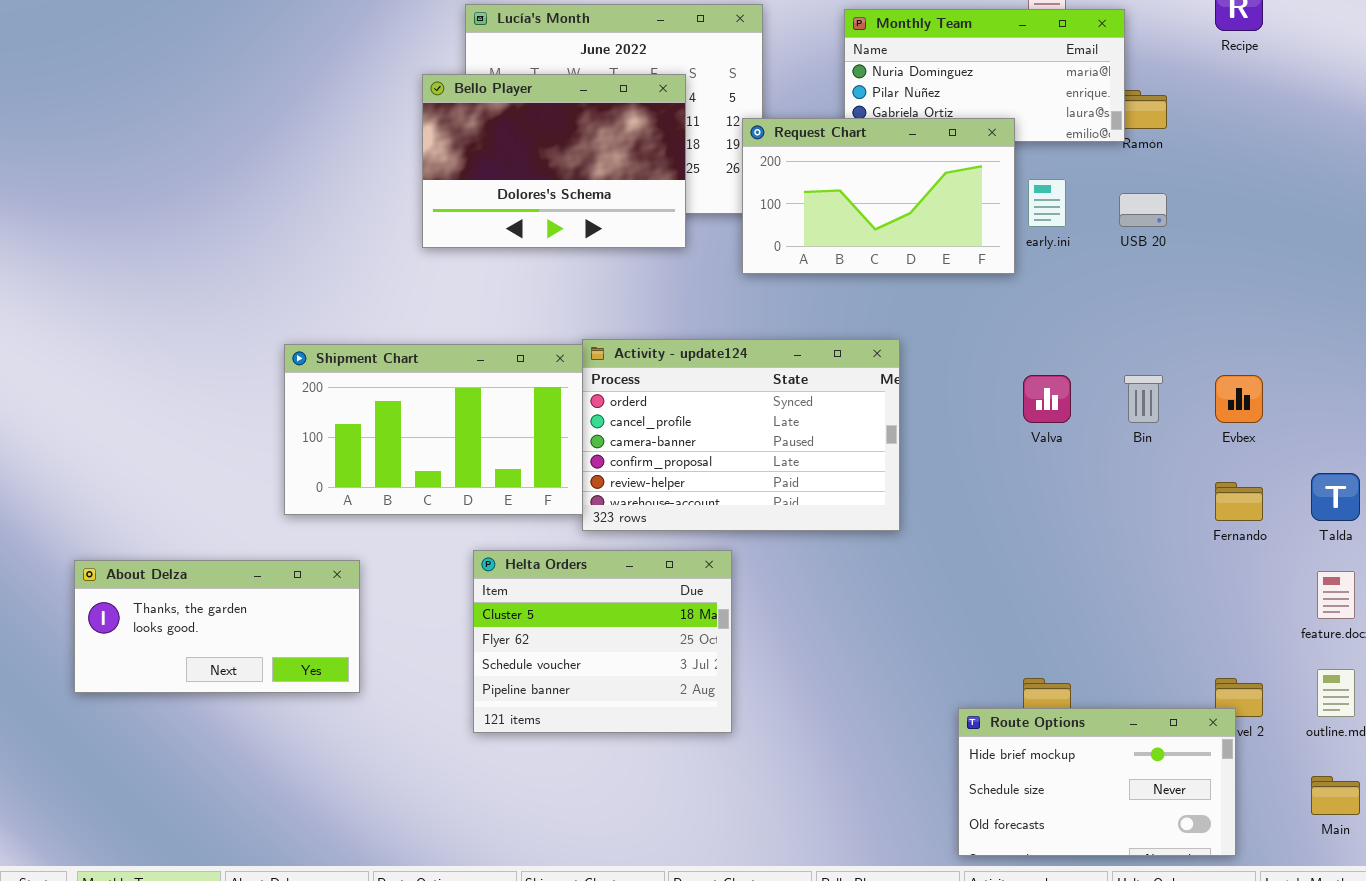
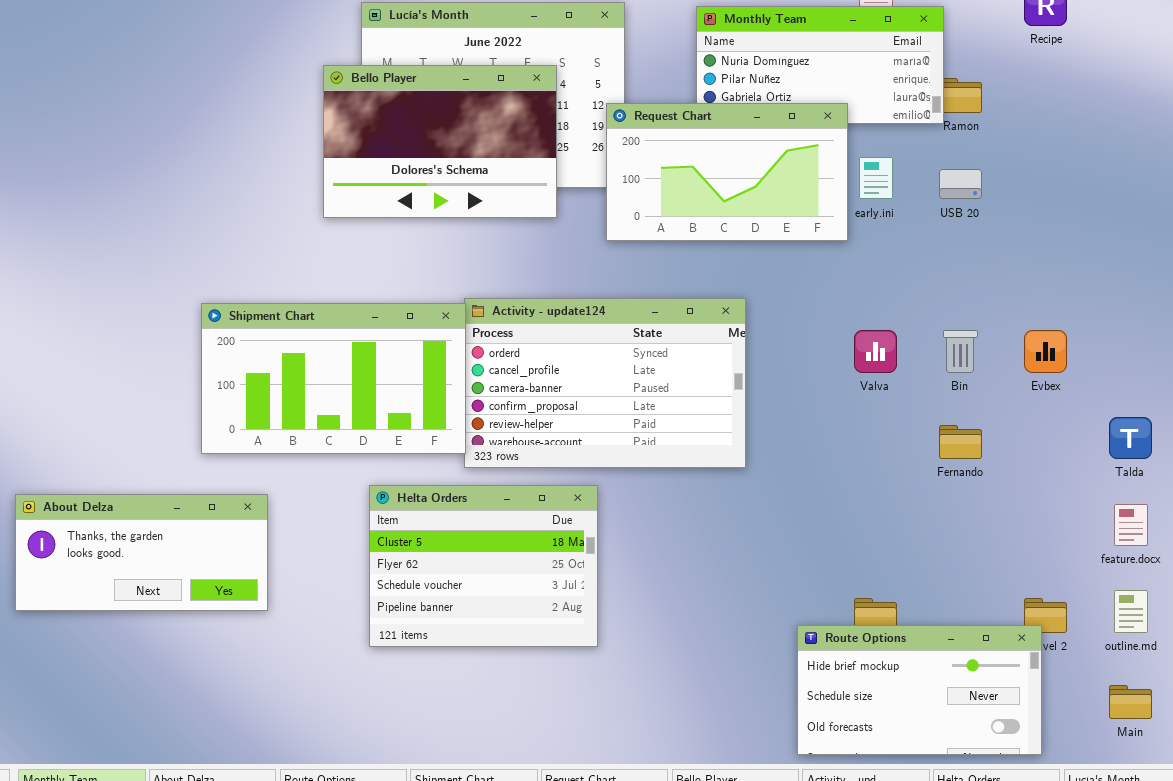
Fernando: [1215,482,1263,521] -> [939,425,982,459], moved

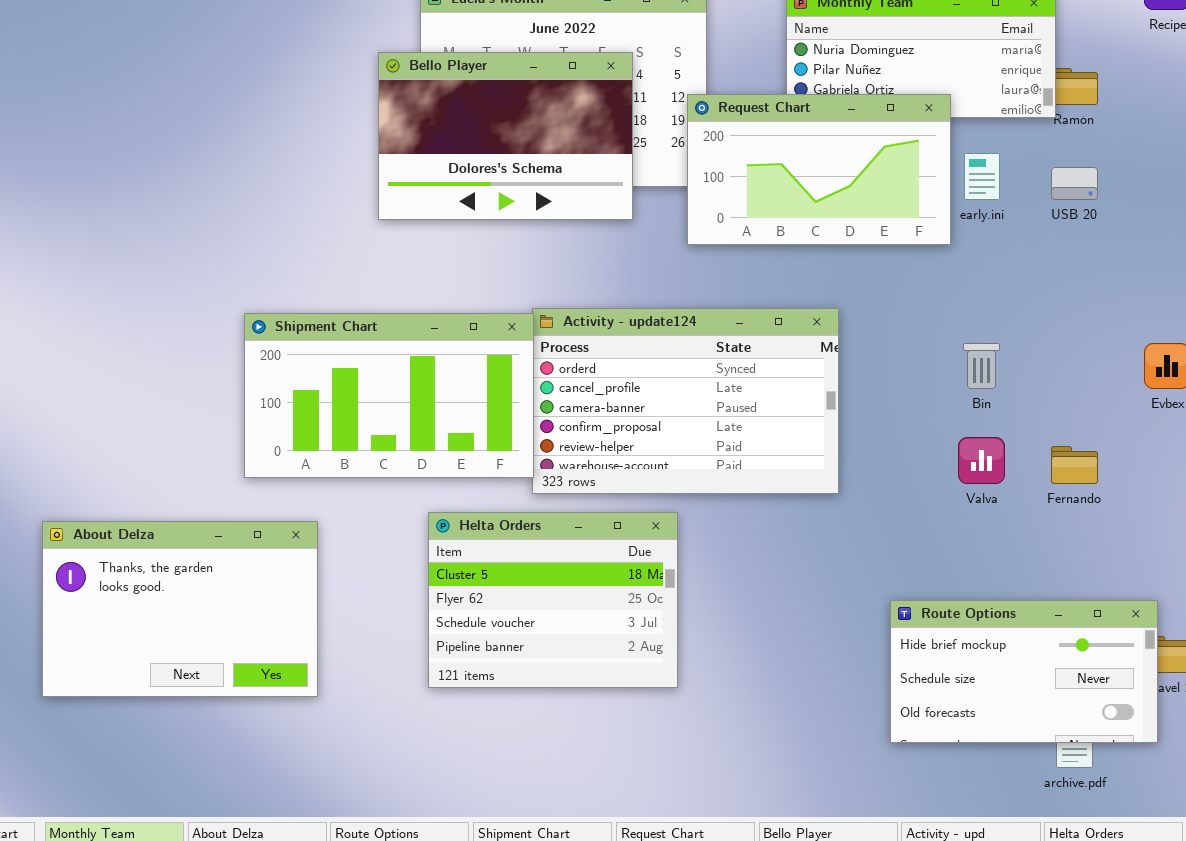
Valva: [854,330,897,373] -> [958,437,1005,484], moved
Bin: [943,330,978,373] -> [963,343,1000,389], moved
About Delza: [15,494,268,611] -> [42,521,318,697], resized
Route Options: [797,625,1042,755] -> [890,600,1158,743], moved

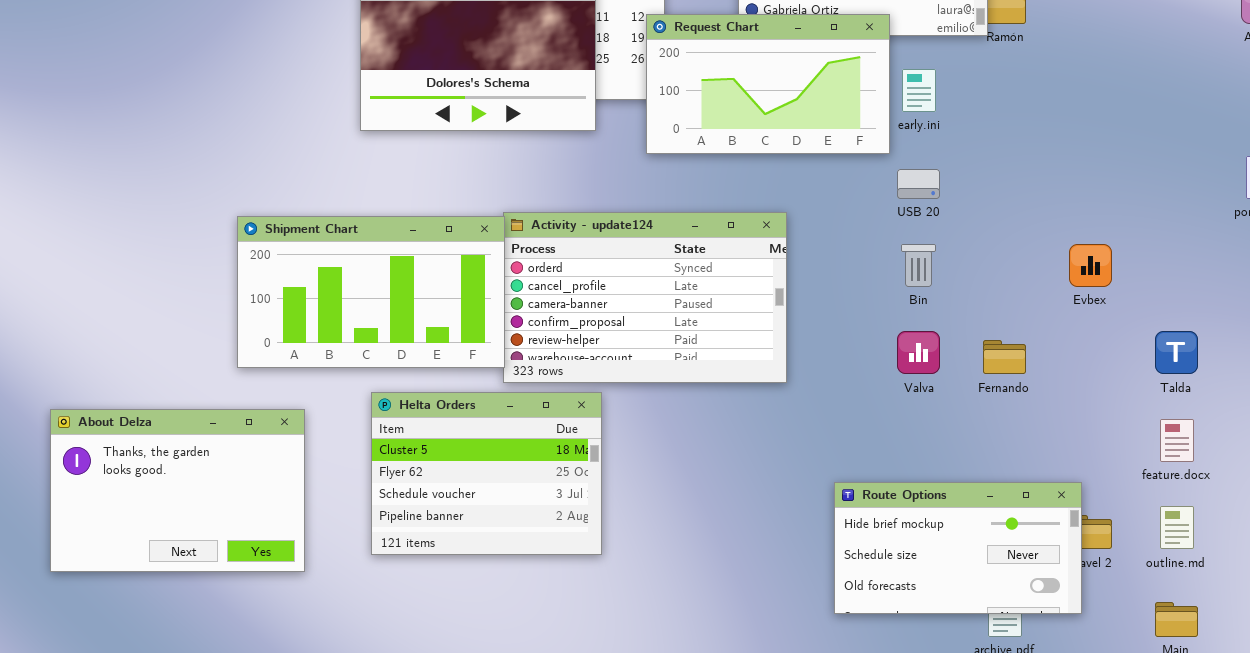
USB 20: [1051,167,1098,200] -> [897,169,940,199], moved
Helta Orders: [428,512,678,688] -> [371,392,602,555], moved

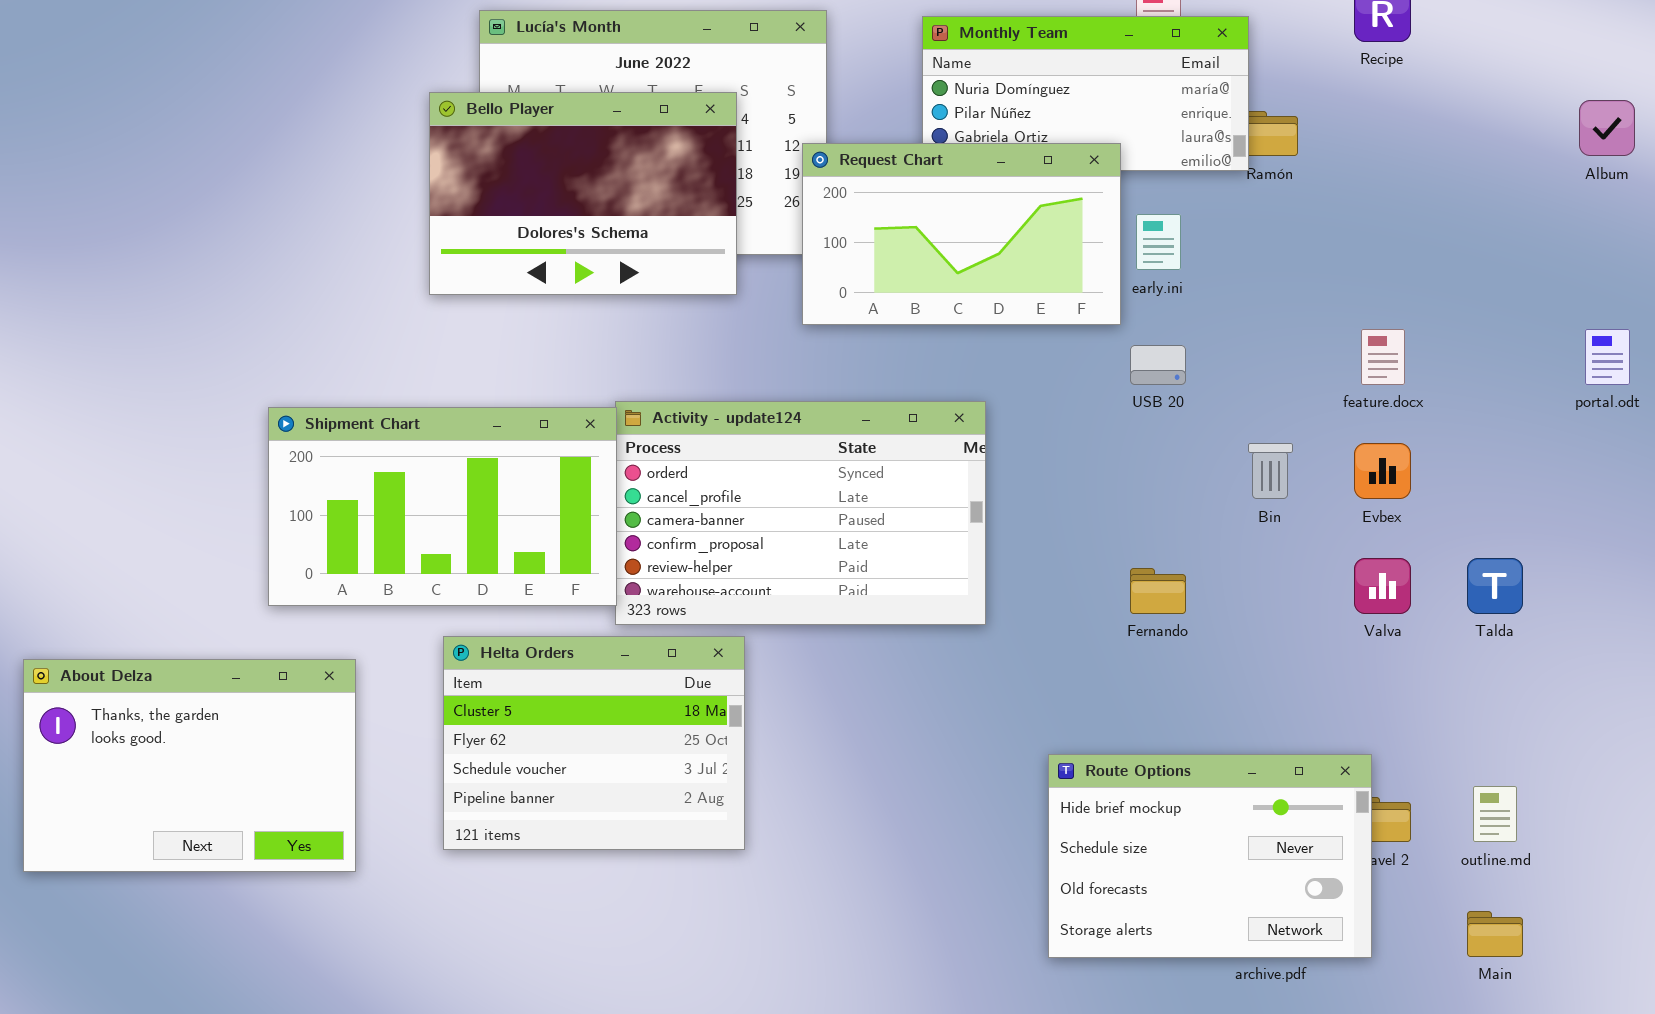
Bin: [901,244,936,287] -> [1248,443,1293,499], moved
Valva: [897,331,940,374] -> [1354,558,1411,614], moved
Fernando: [983,340,1026,374] -> [1130,568,1186,614], moved
feature.docx: [1160,419,1194,462] -> [1361,329,1405,385], moved
Route Options: [834,482,1082,614] -> [1048,754,1372,958], resized

